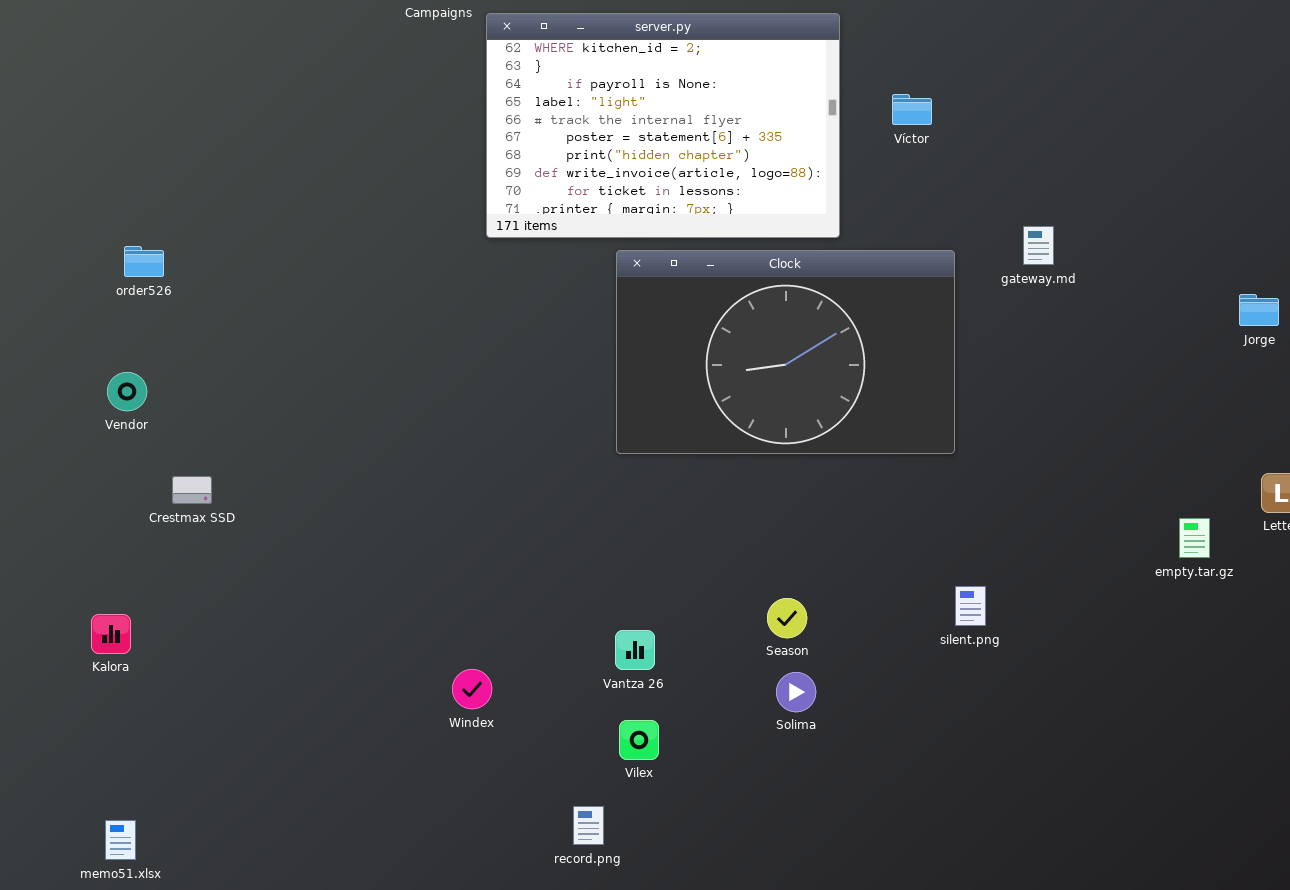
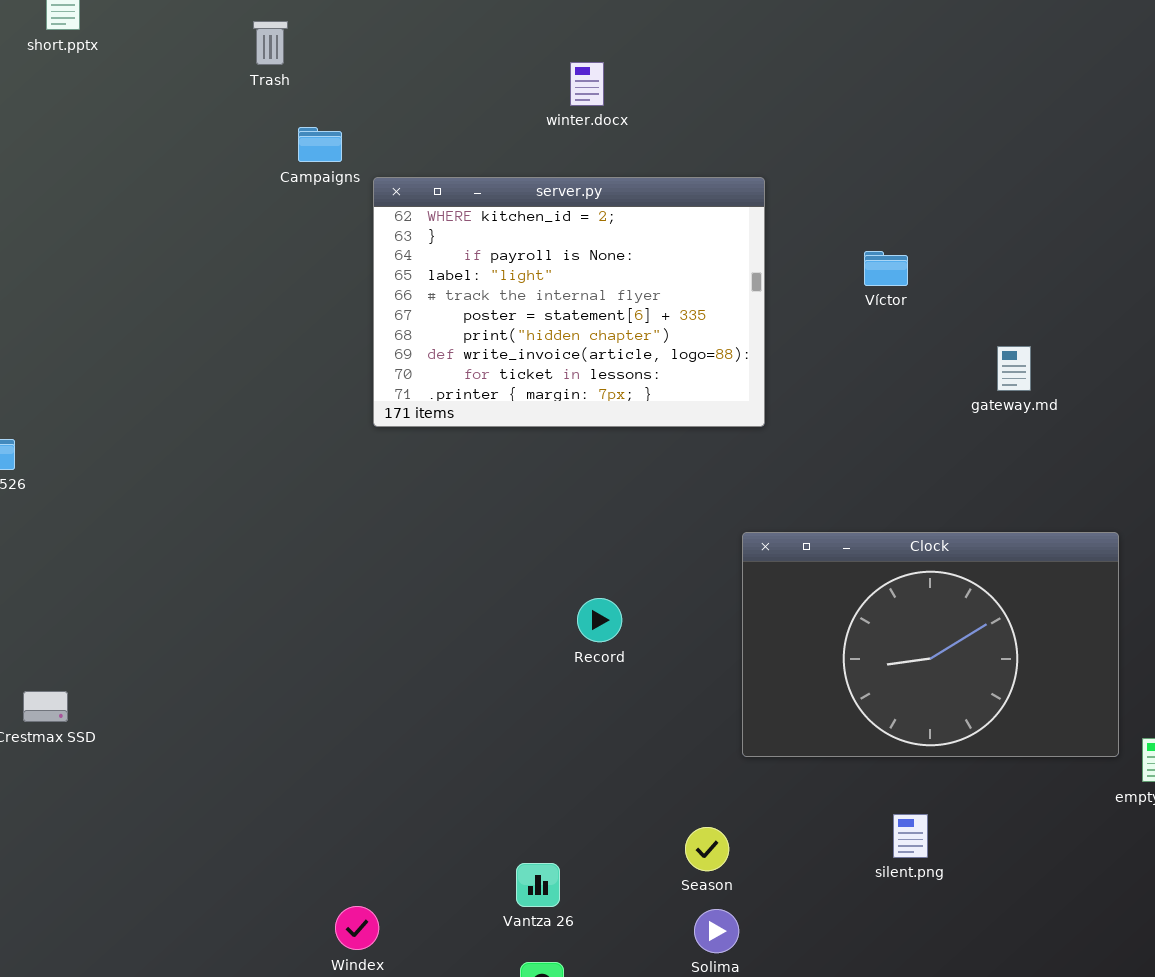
Víctor: [892,94,932,125] -> [864,251,908,286], moved
gateway.md: [1023,226,1054,265] -> [997,346,1031,391], moved
Clock: [616,250,955,454] -> [742,532,1119,757], moved

